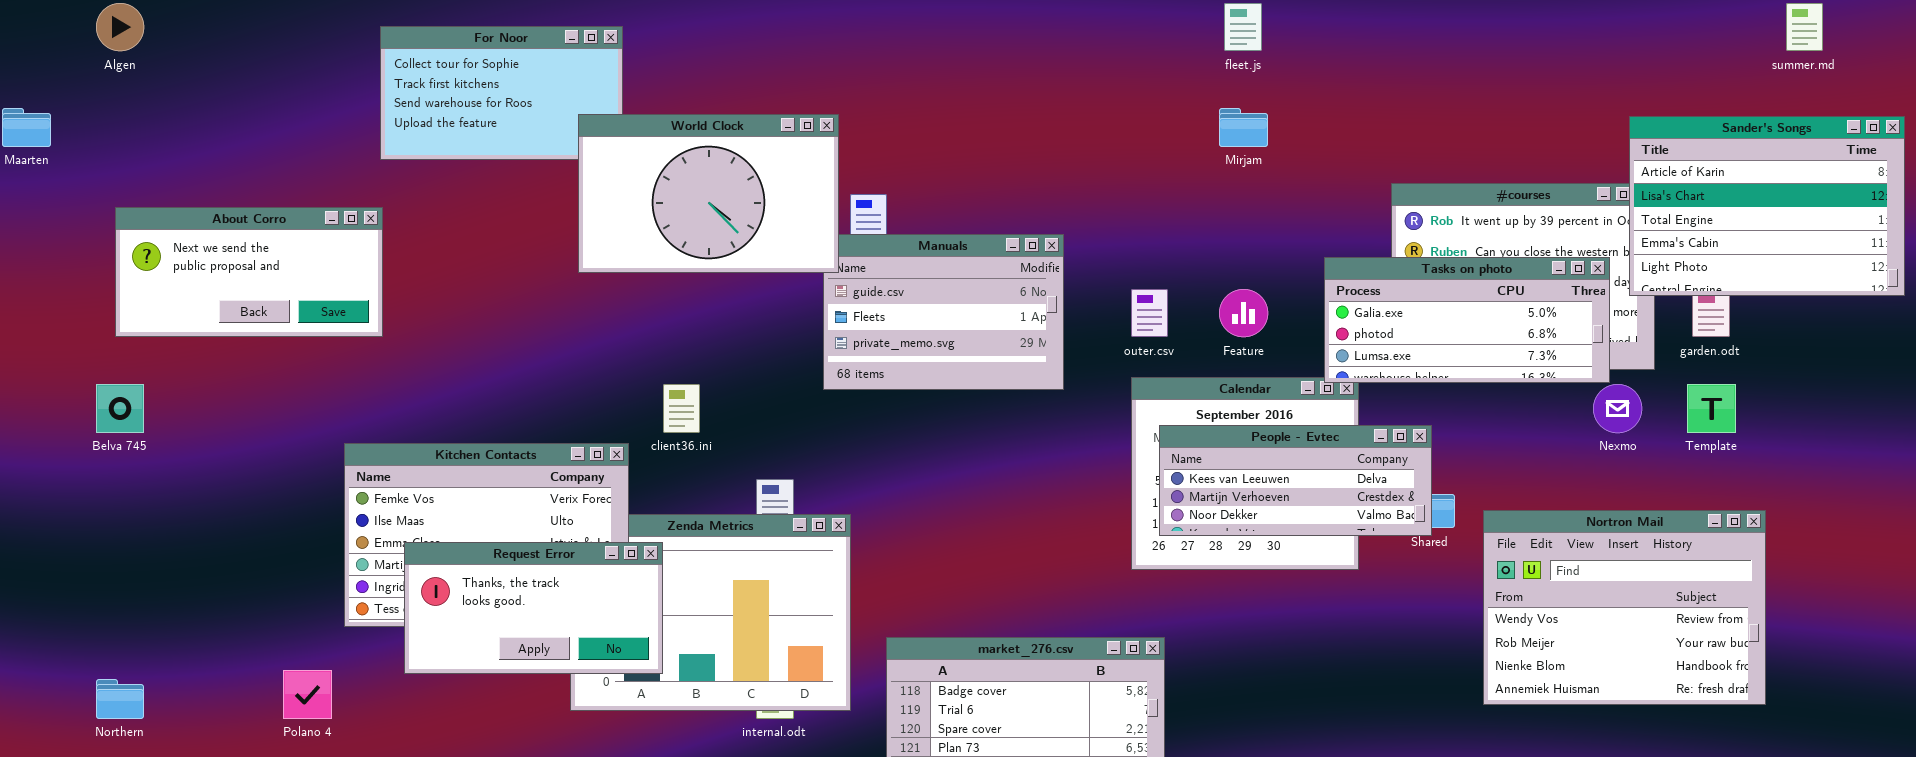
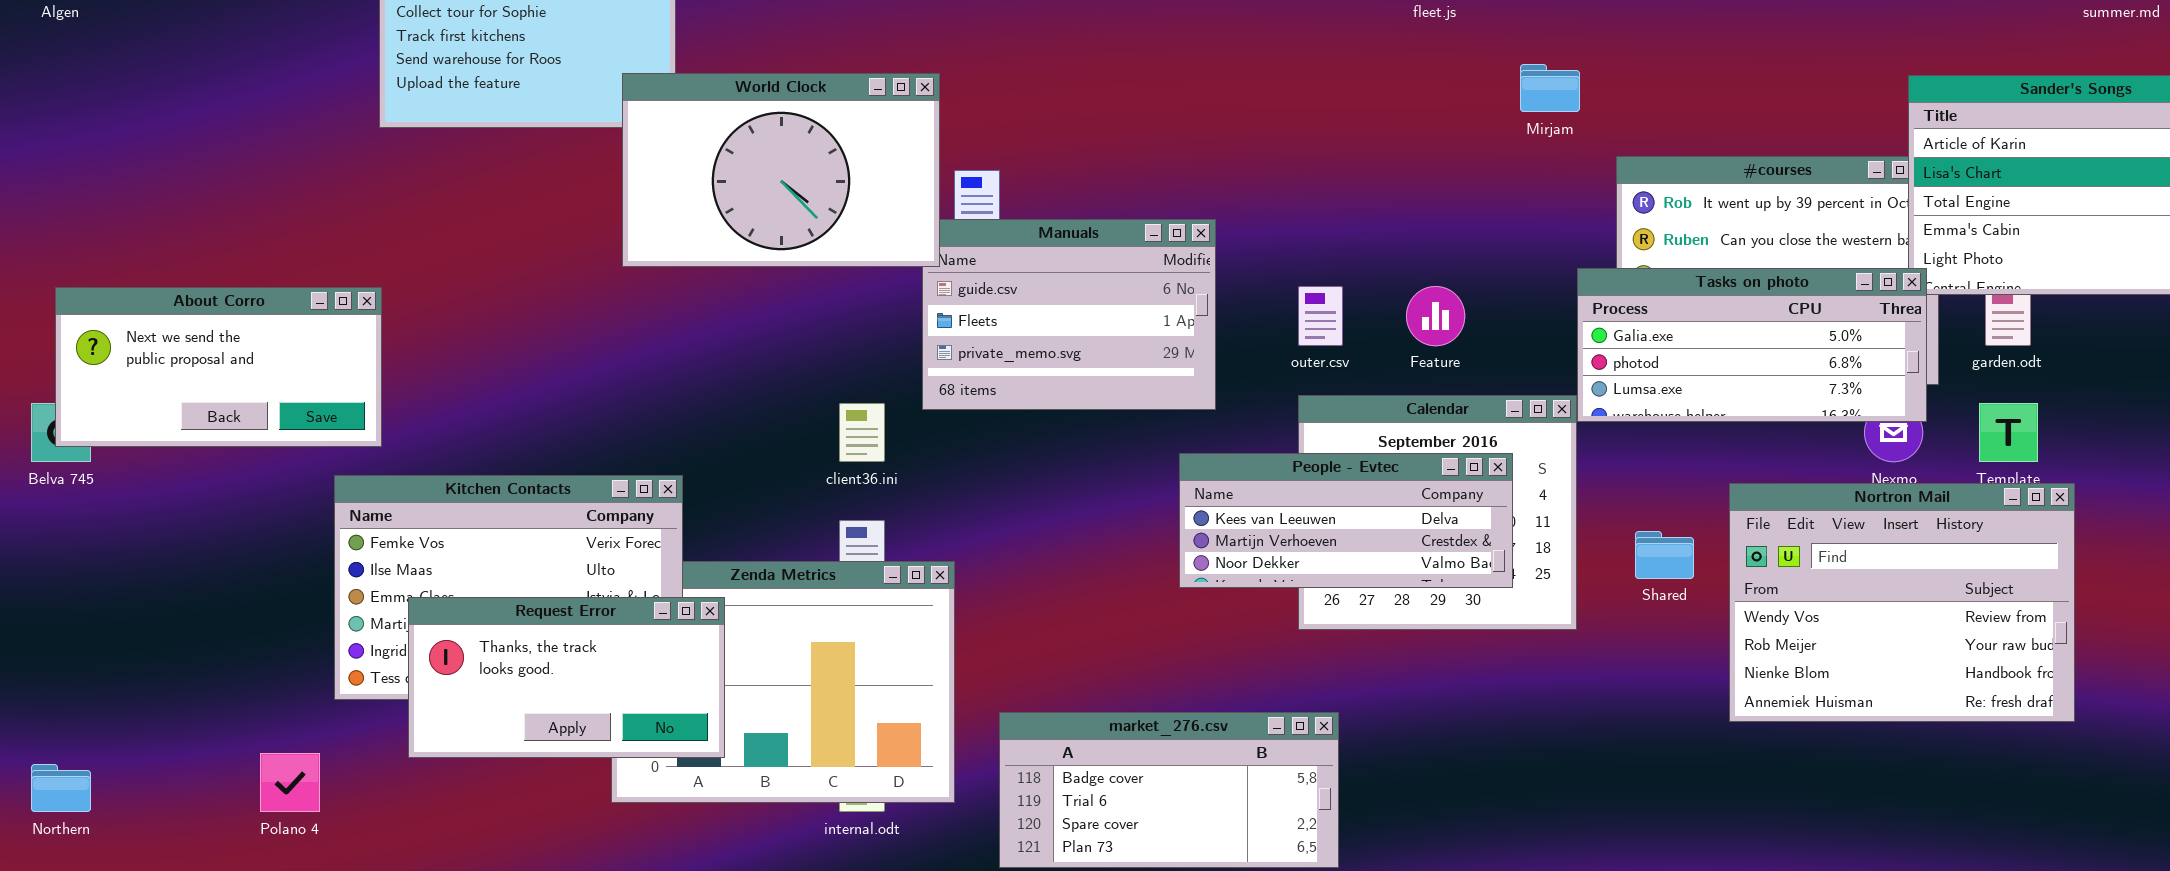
Mirjam: [1219,108,1268,147] -> [1520,64,1580,112], moved
About Corro: [115,207,383,337] -> [55,287,382,447], moved
Tasks on photo: [1324,257,1610,383] -> [1577,268,1927,422], moved
client36.ini: [663,384,700,433] -> [839,403,885,462], moved
People - Evtec: [1159,425,1432,536] -> [1179,453,1513,588], moved
Nortron Mail: [1483,510,1766,705] -> [1729,483,2075,722], moved

